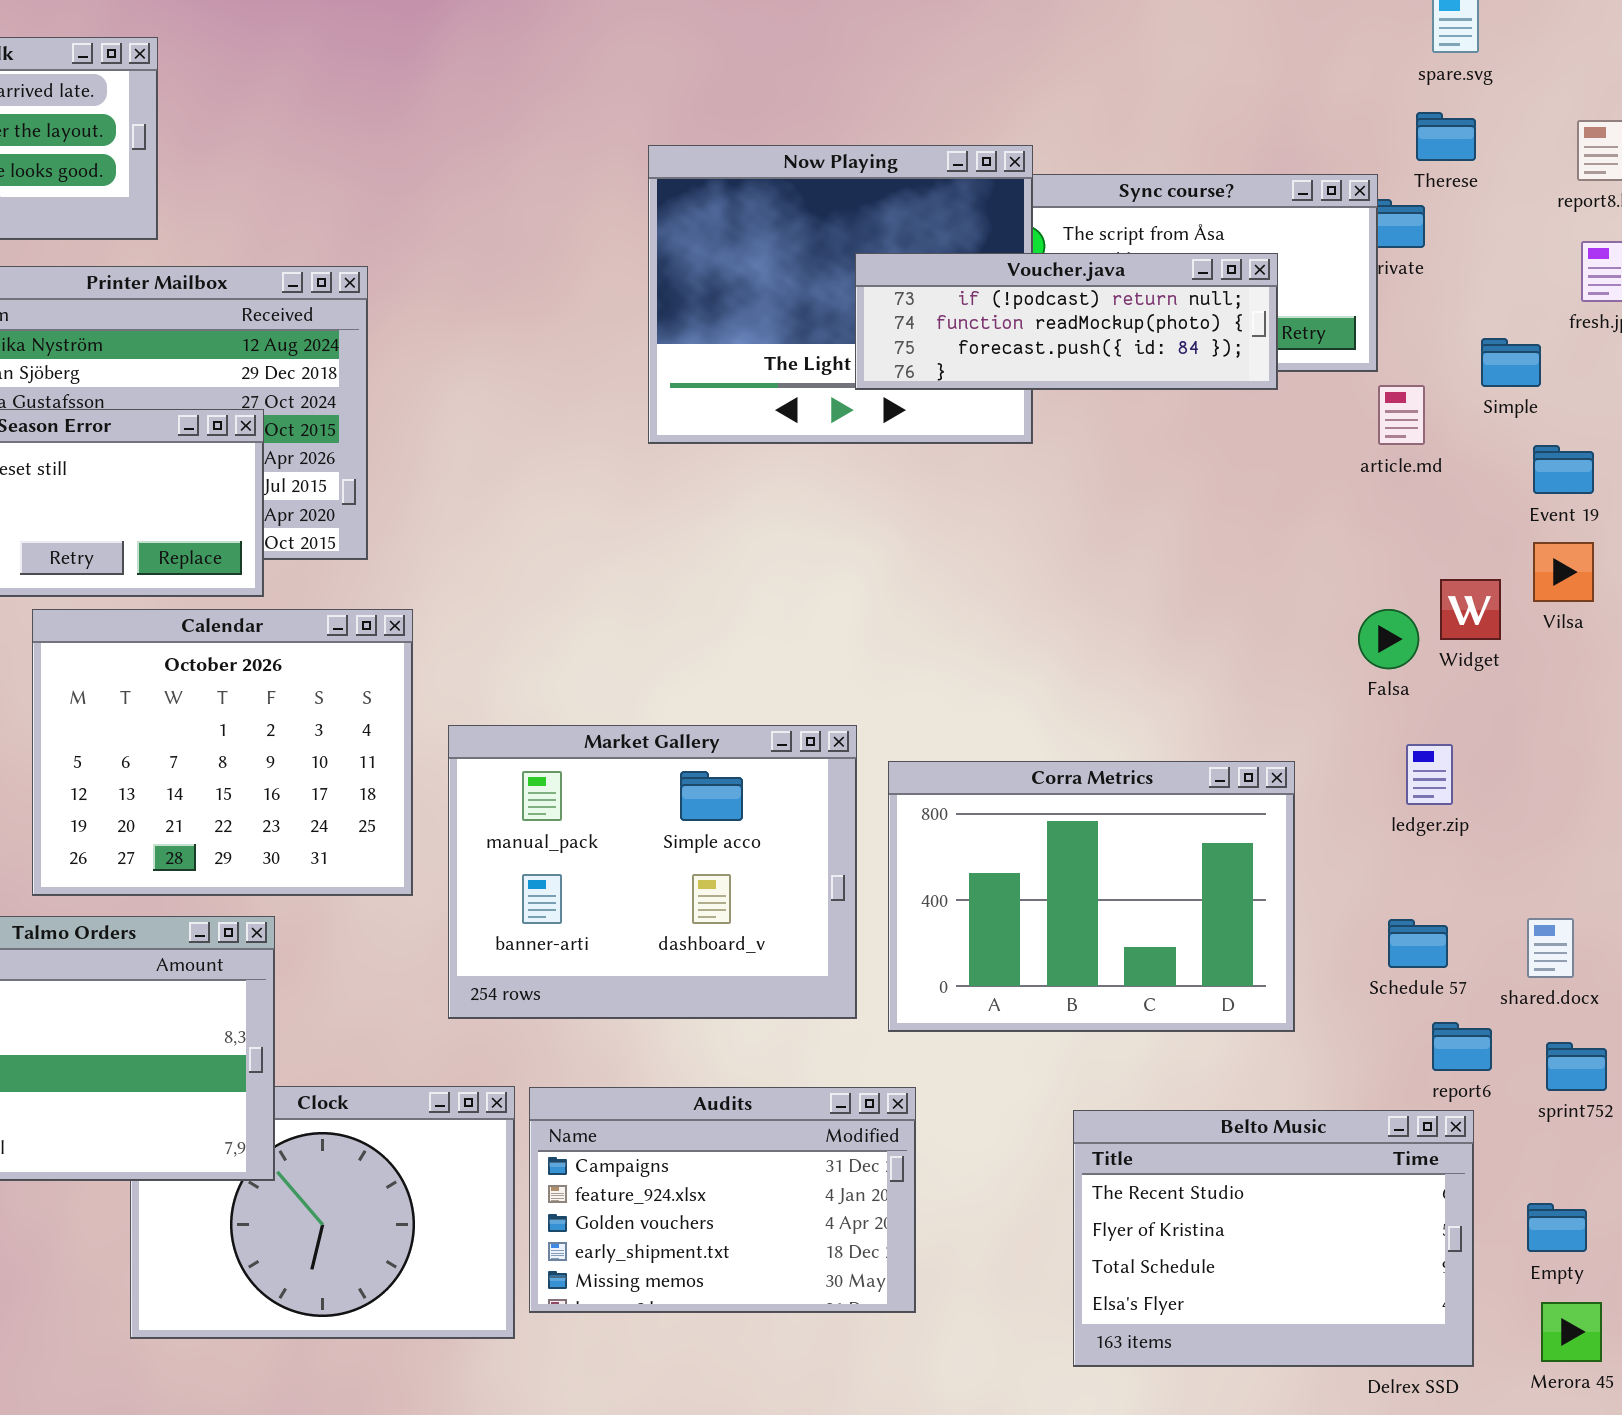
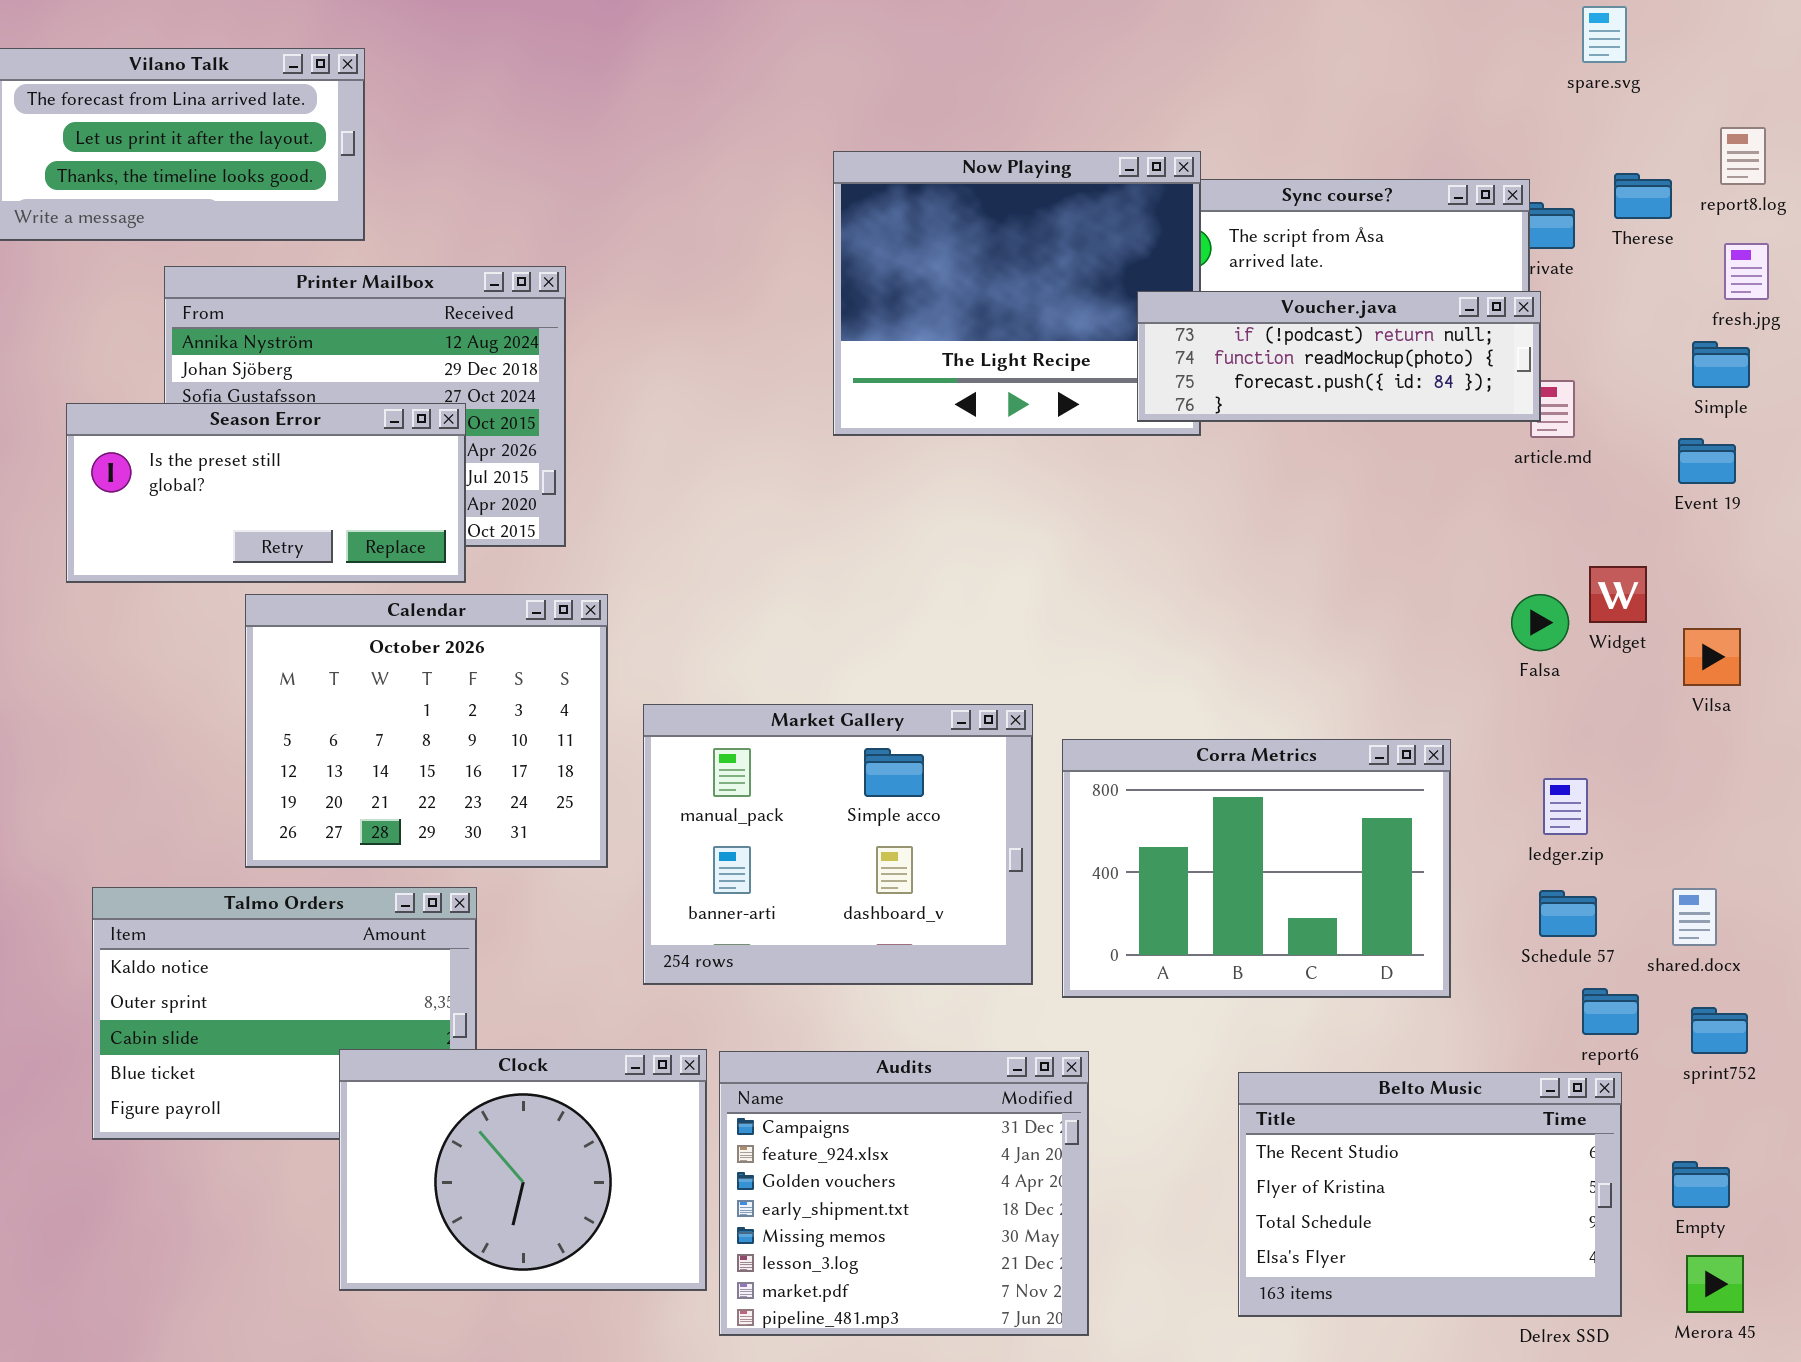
Therese: [1416,112,1476,161] -> [1614,173,1672,219], moved
Voucher.java: [855,253,1278,390] -> [1137,291,1541,422], moved
Simple: [1481,338,1541,387] -> [1692,341,1750,388], moved
Vilsa: [1533,542,1594,602] -> [1683,628,1741,686], moved
ledger.zip: [1406,744,1453,805] -> [1543,778,1588,835], moved
Clock: [130,1086,515,1339] -> [339,1049,707,1291], raised
Audits: [529,1087,916,1313] -> [719,1051,1089,1336], resized

